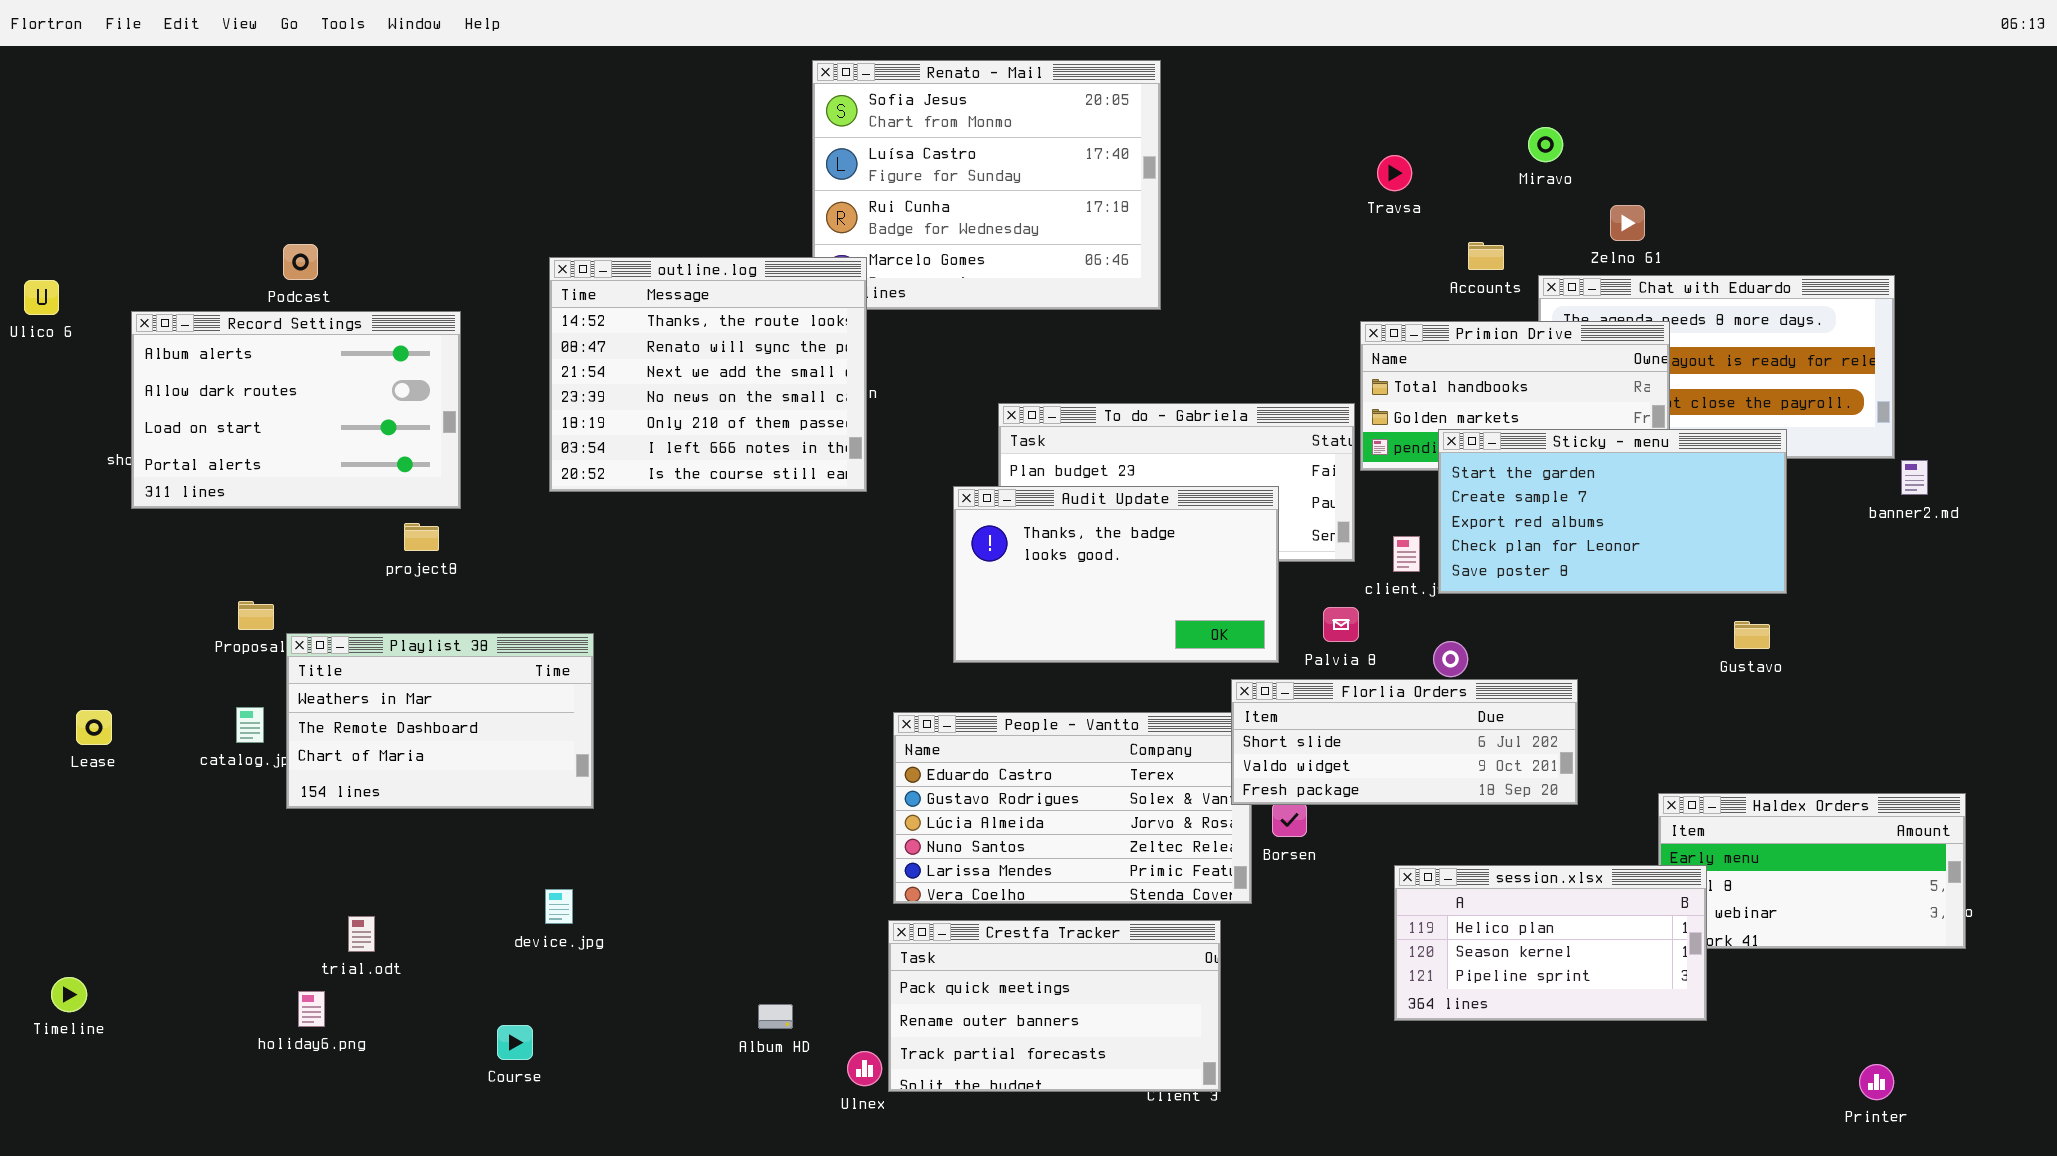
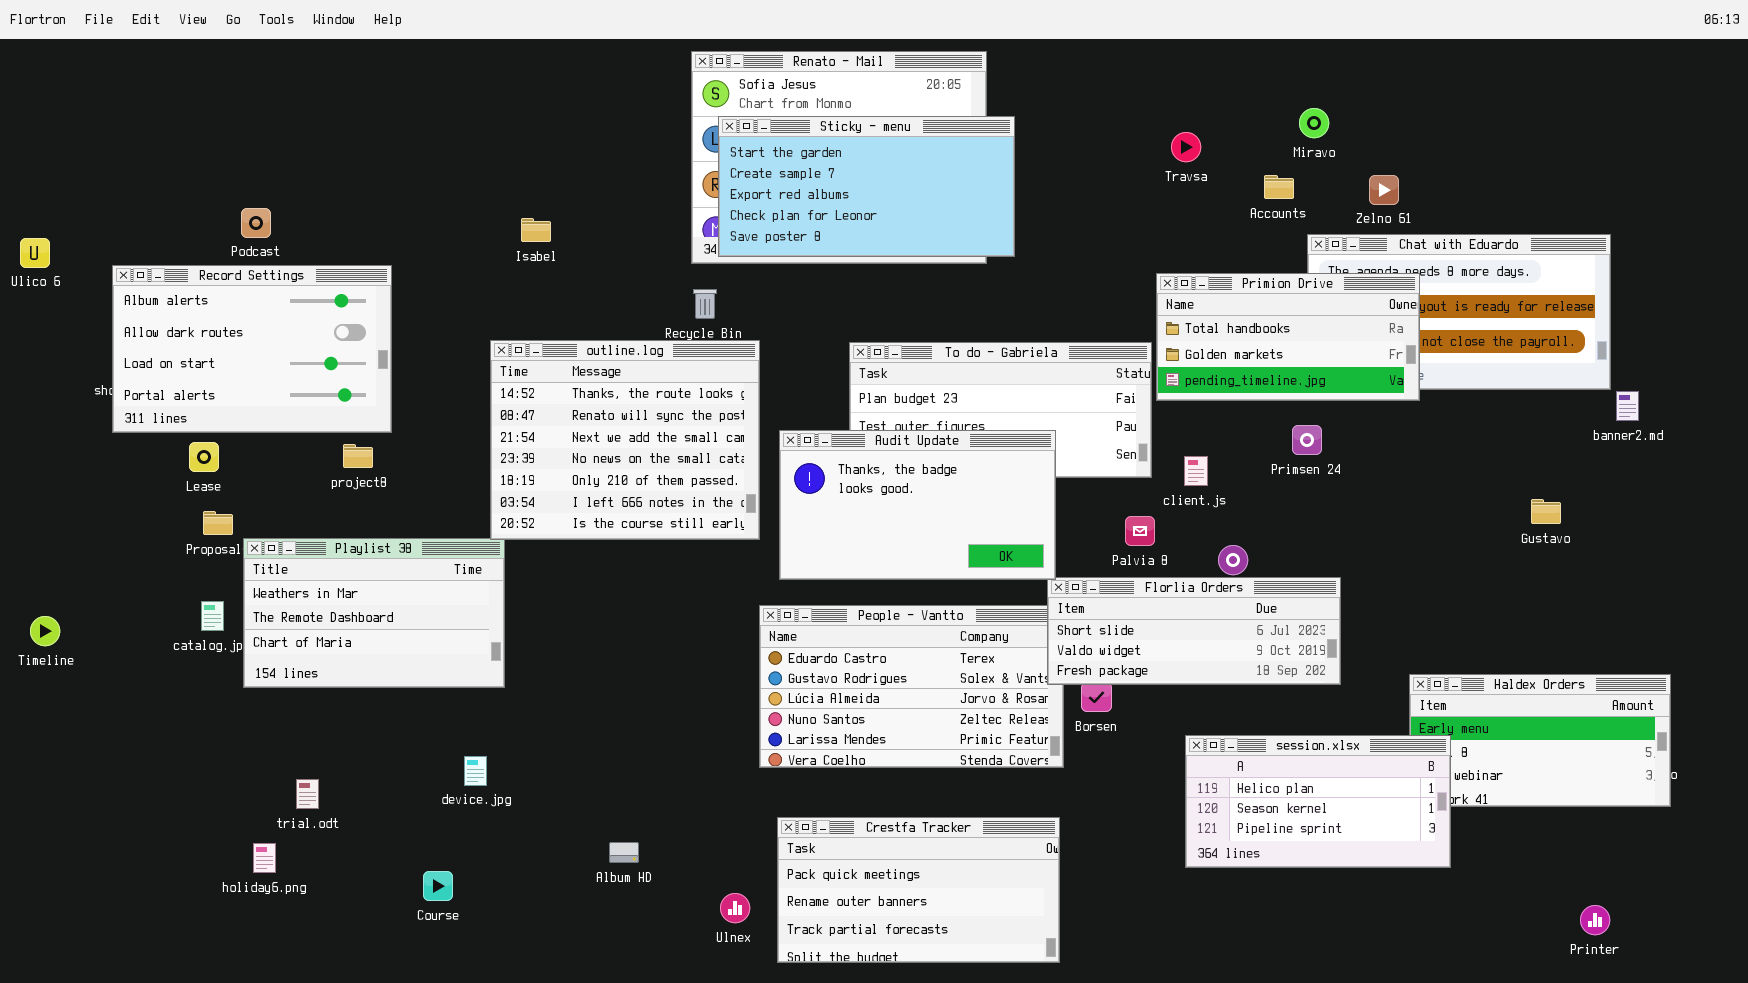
Accounts: [1468,242,1504,270] -> [1264,175,1294,199], moved
outline.log: [549,257,867,492] -> [490,340,760,540], moved
Sticky - menu: [1438,429,1787,594] -> [718,116,1015,257], moved
Audit Update: [953,486,1279,663] -> [779,430,1056,580], moved
Gustavo: [1734,621,1770,649] -> [1531,499,1561,524], moved
Lease: [76,710,112,745] -> [189,442,219,472], moved
Crestfa Tracker: [888,920,1221,1092] -> [777,817,1060,963], moved
Timeline: [51,977,87,1012] -> [30,616,60,646], moved
Album HD: [758,1004,793,1029] -> [609,842,639,863], moved

